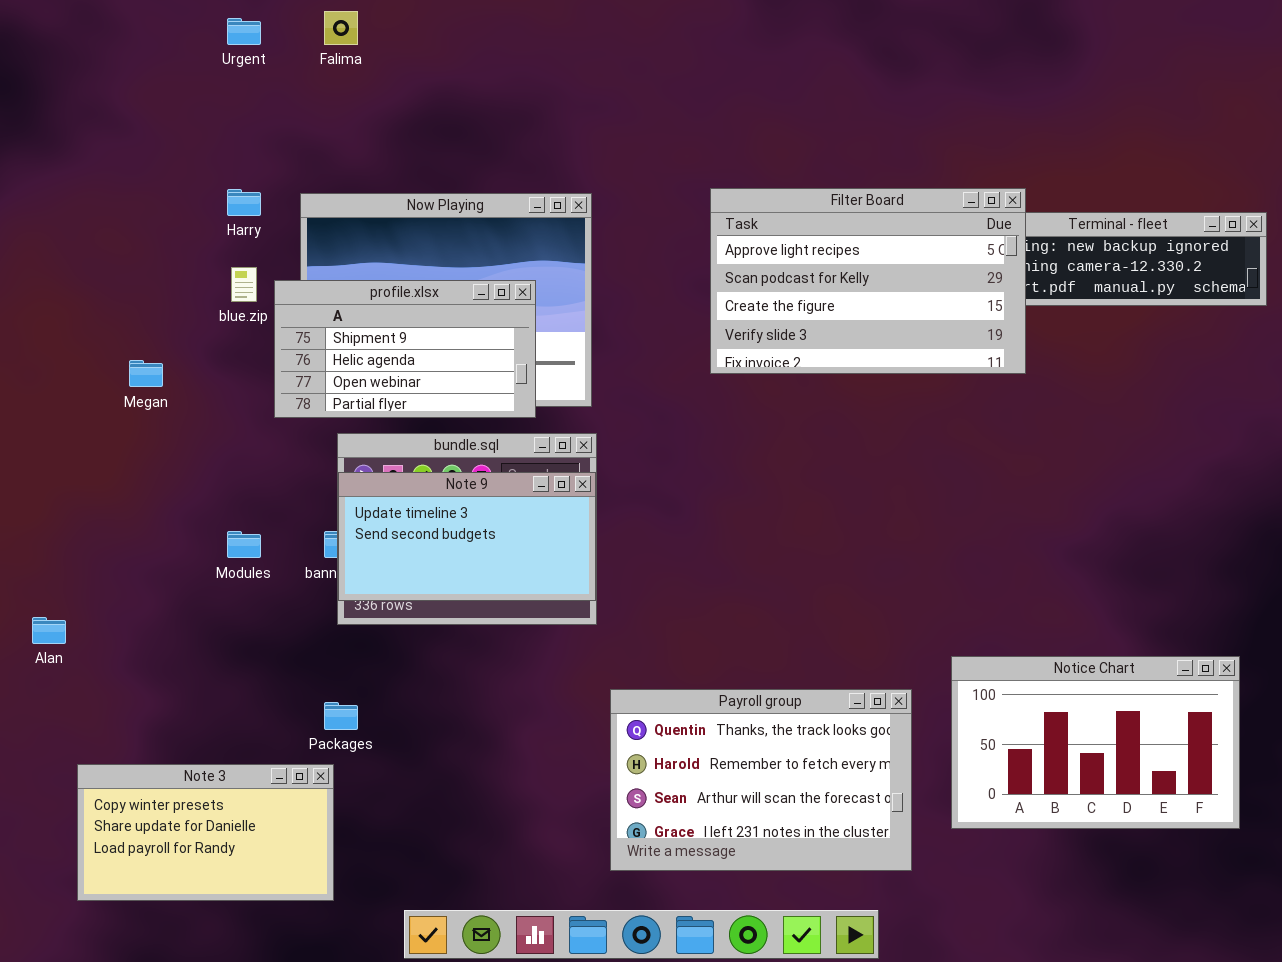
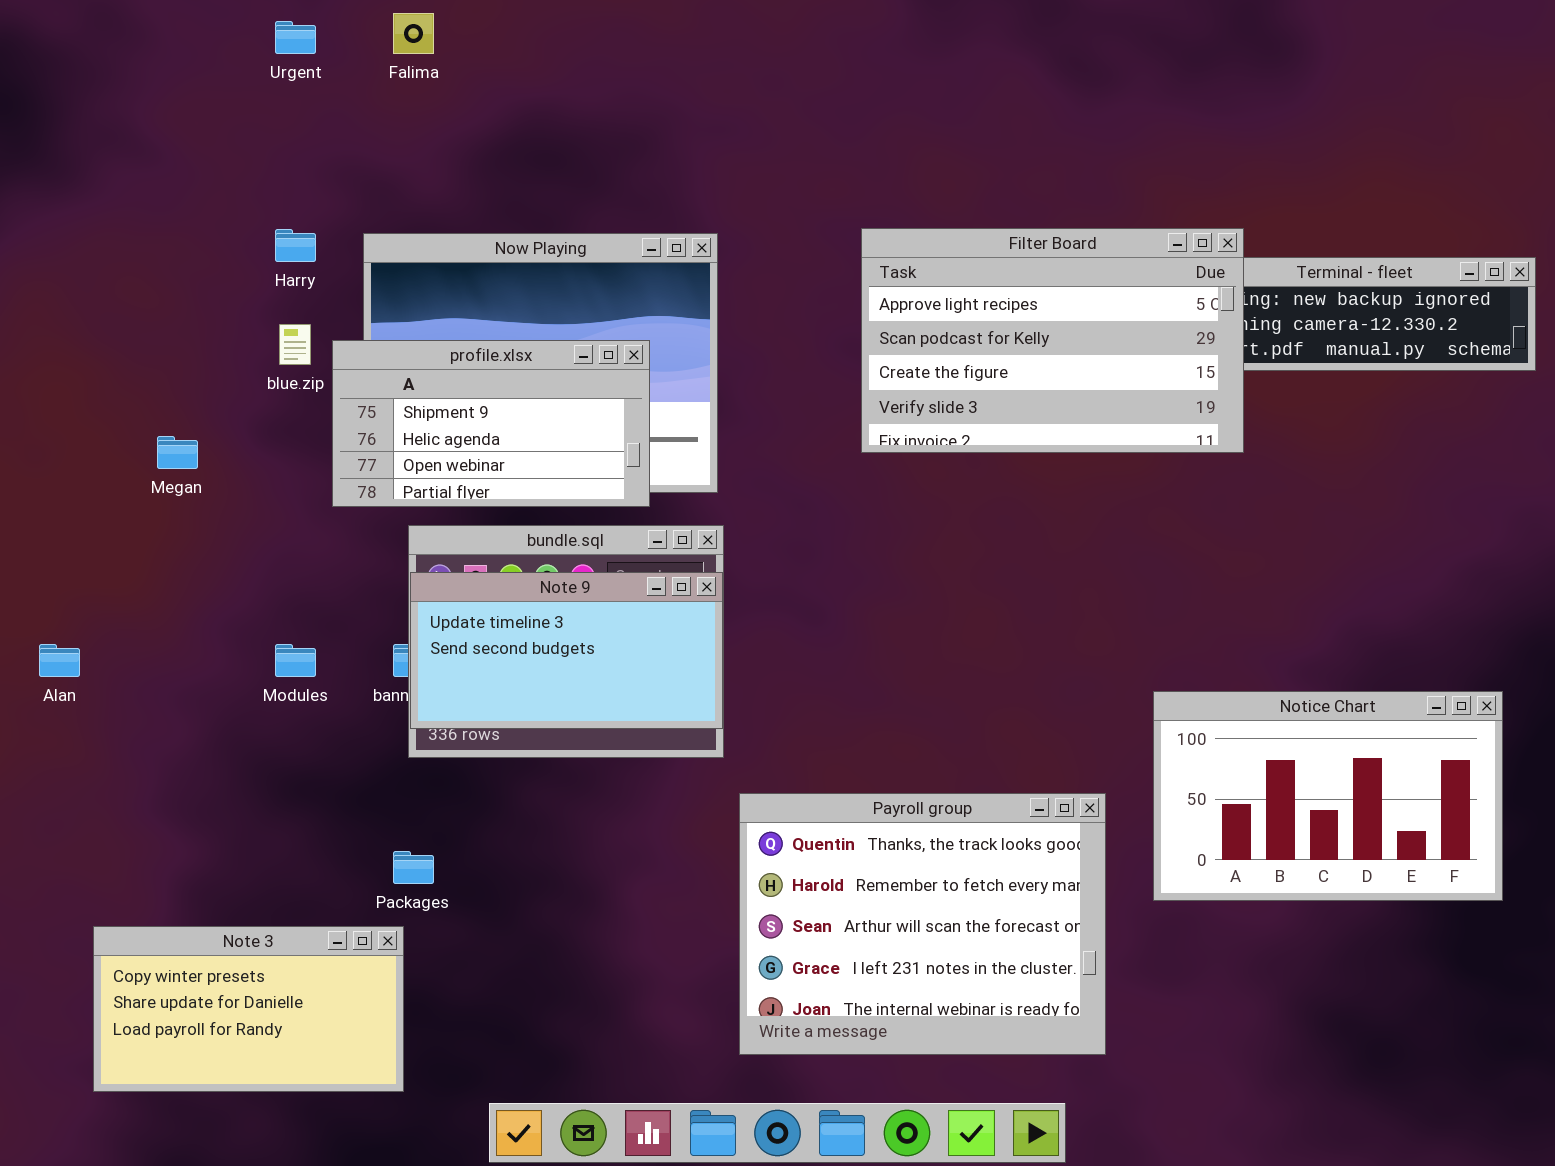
Alan: [32,617,66,644] -> [39,644,80,677], moved
Notice Chart: [951,656,1240,829] -> [1153,691,1503,901], moved
Payroll group: [610,689,912,871] -> [739,793,1106,1055], resized

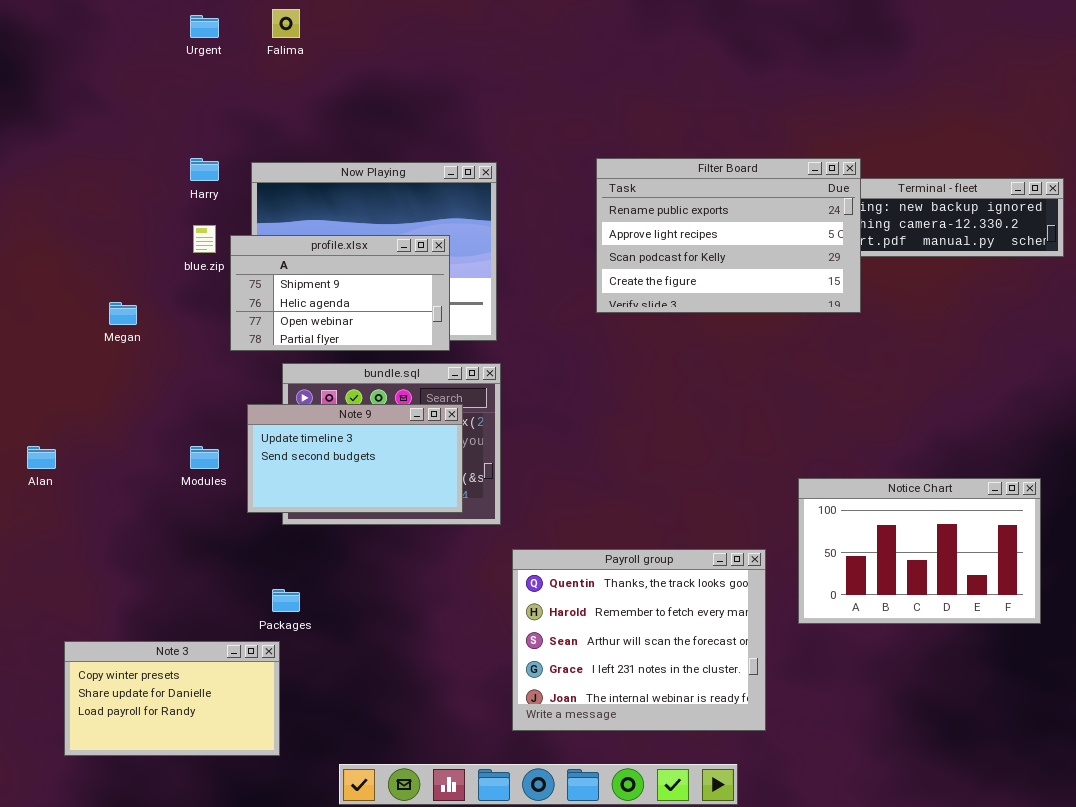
Filter Board: [861,228,1244,453] -> [596,158,861,313], scrolled up 1 row
Note 9: [410,572,723,729] -> [247,404,463,513], moved

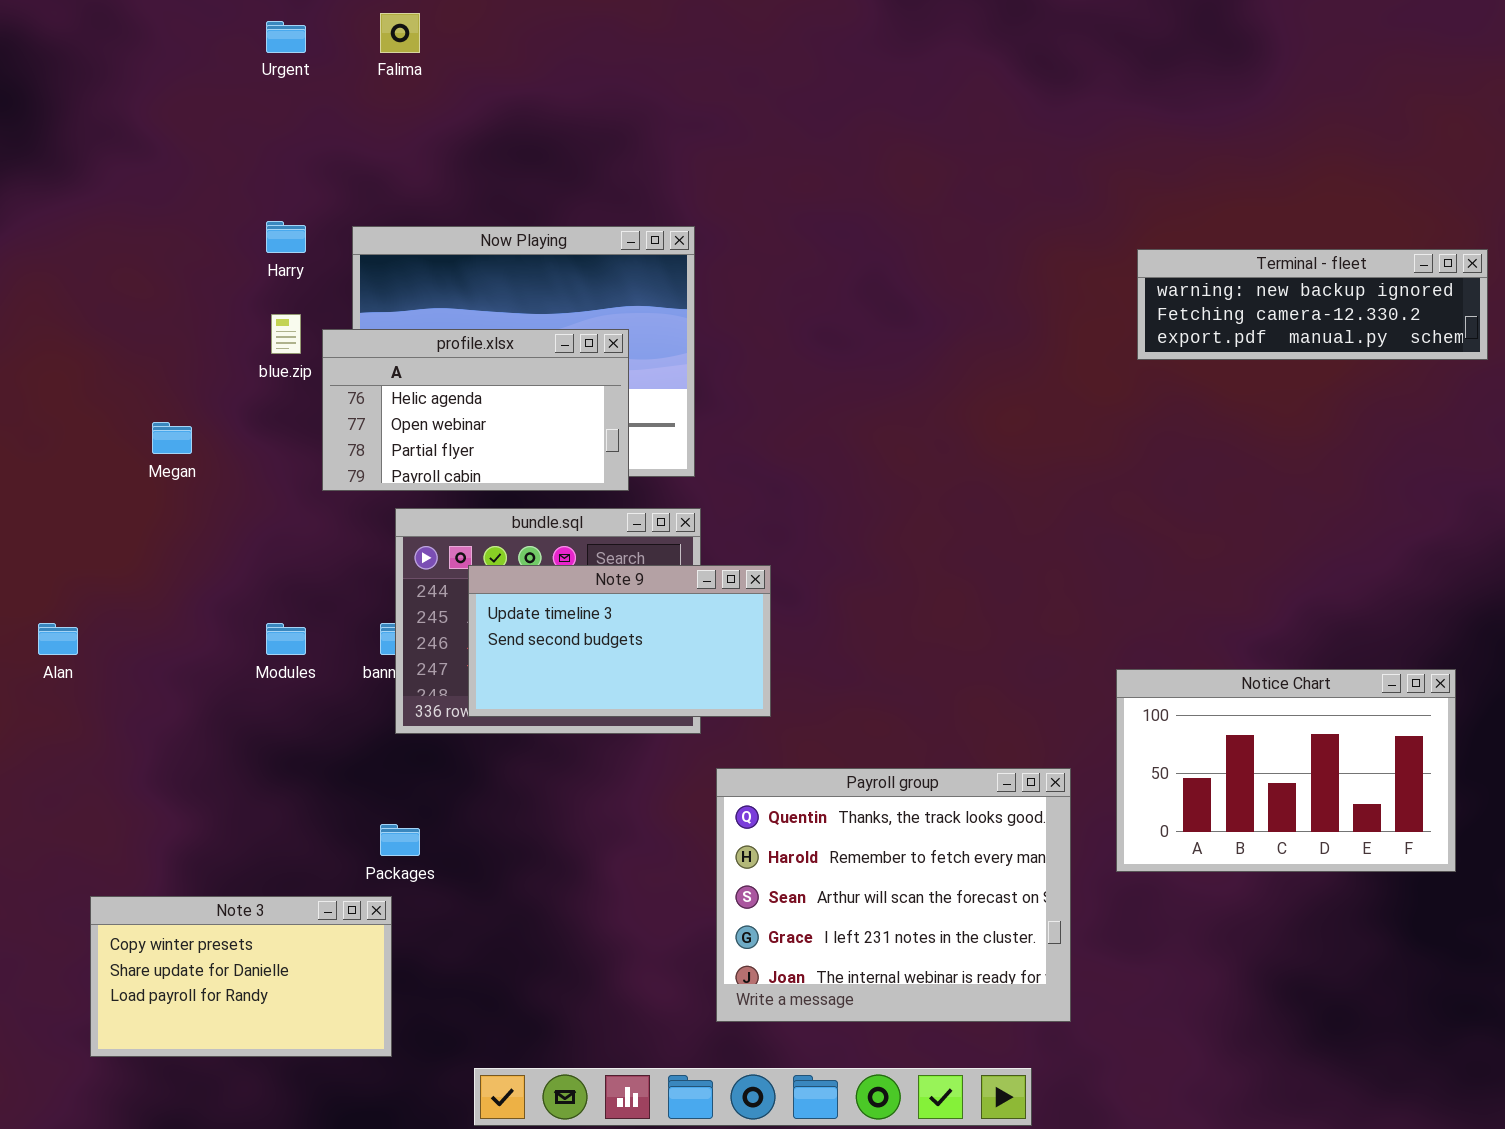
Filter Board: [596,158,861,313] -> none, closed
profile.xlsx: [230,235,450,351] -> [322,329,629,491], scrolled down 1 row
Note 9: [247,404,463,513] -> [468,565,771,717], moved

